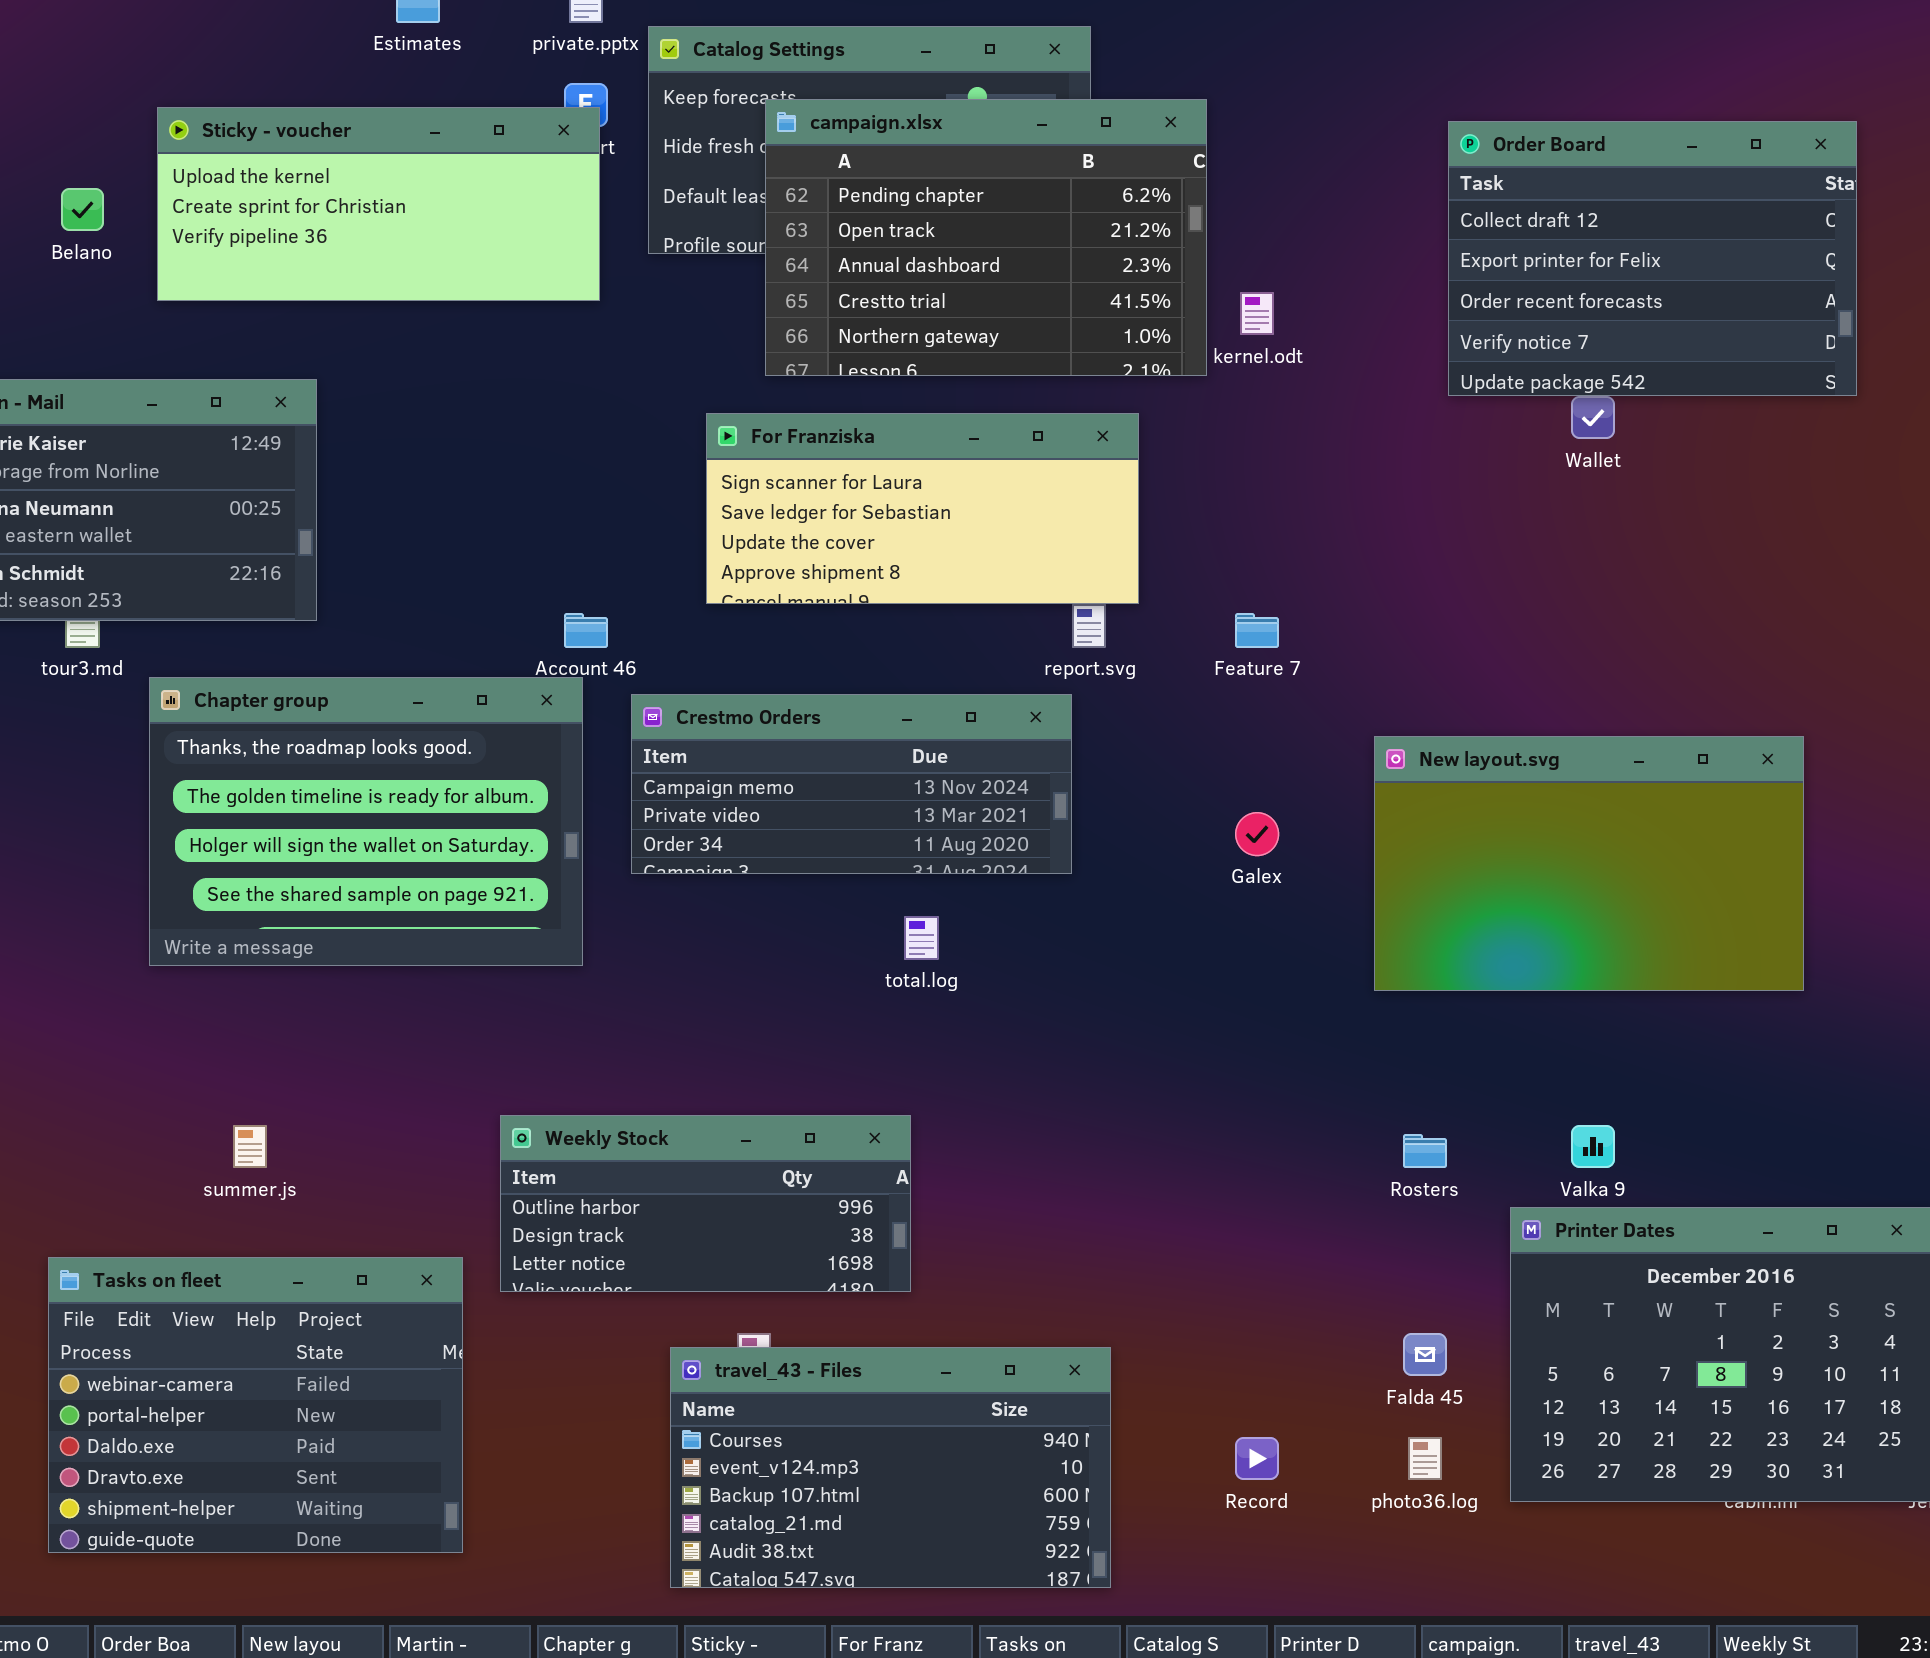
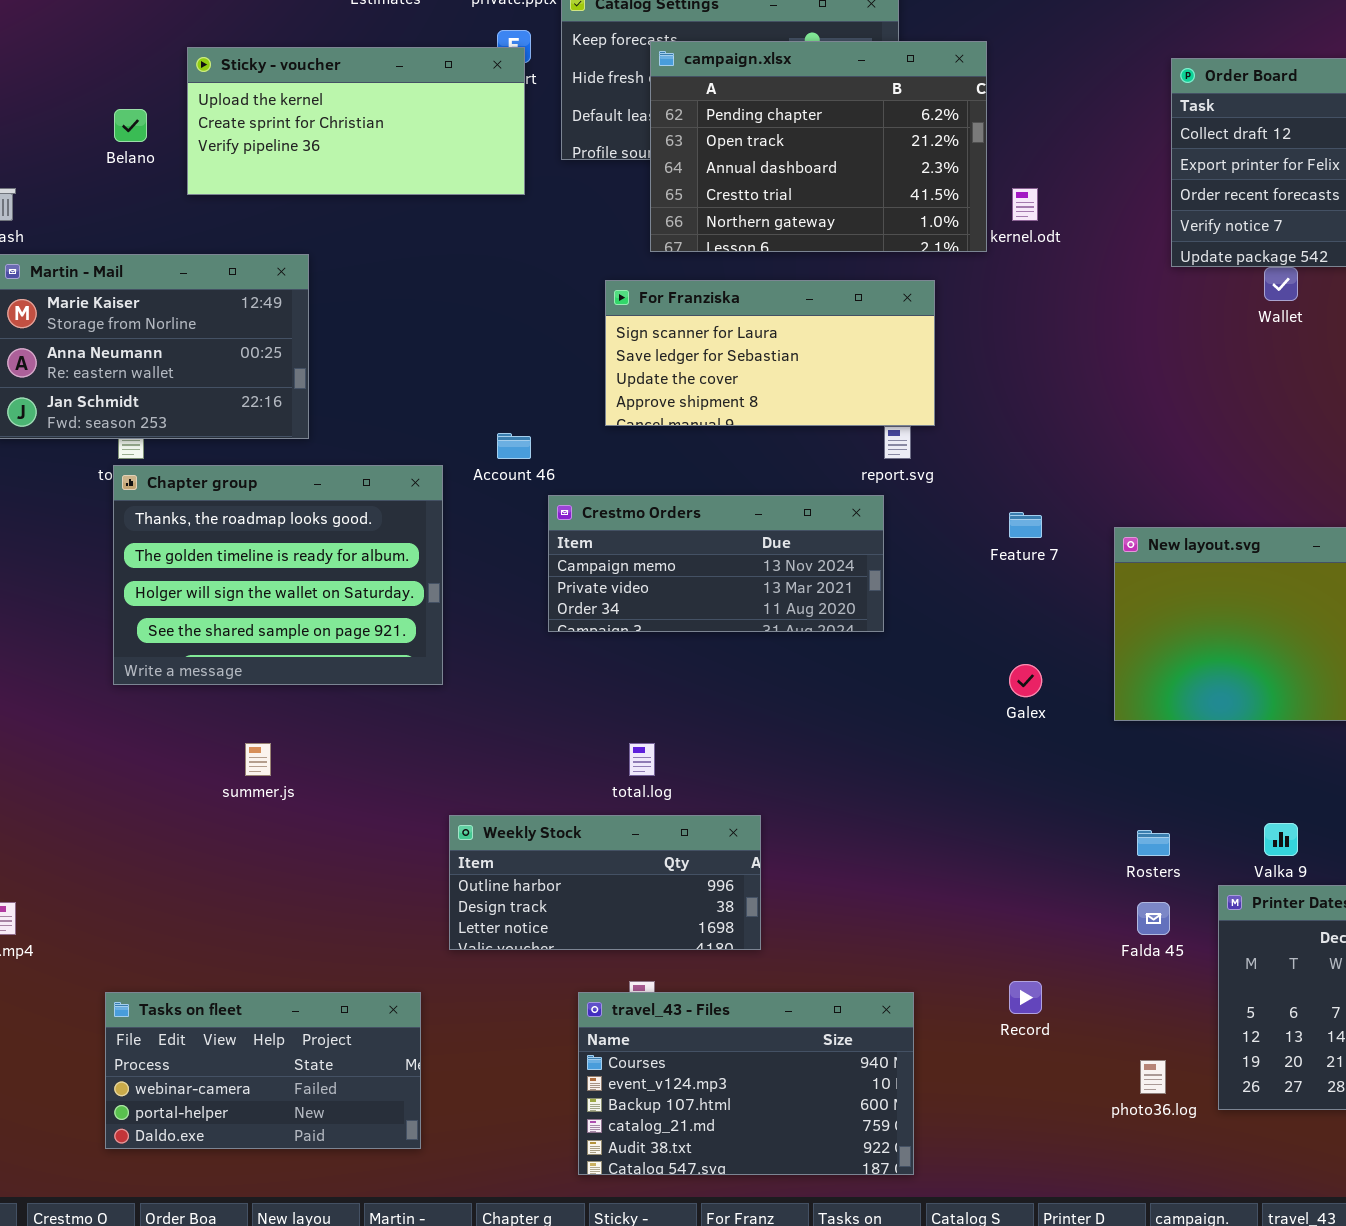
Feature 7: [1235,613,1279,648] -> [1009,512,1042,538], moved
Chapter group: [149,677,583,966] -> [113,465,443,685], moved
Galex: [1235,812,1279,856] -> [1009,664,1042,697], moved
total.log: [904,916,939,960] -> [629,743,655,776], moved
summer.js: [233,1125,267,1168] -> [245,743,271,776], moved
Tasks on fleet: [48,1257,463,1553] -> [105,992,421,1149], resized
Falda 45: [1403,1333,1447,1376] -> [1137,902,1170,935], moved
Record: [1235,1437,1279,1480] -> [1009,981,1042,1014], moved

